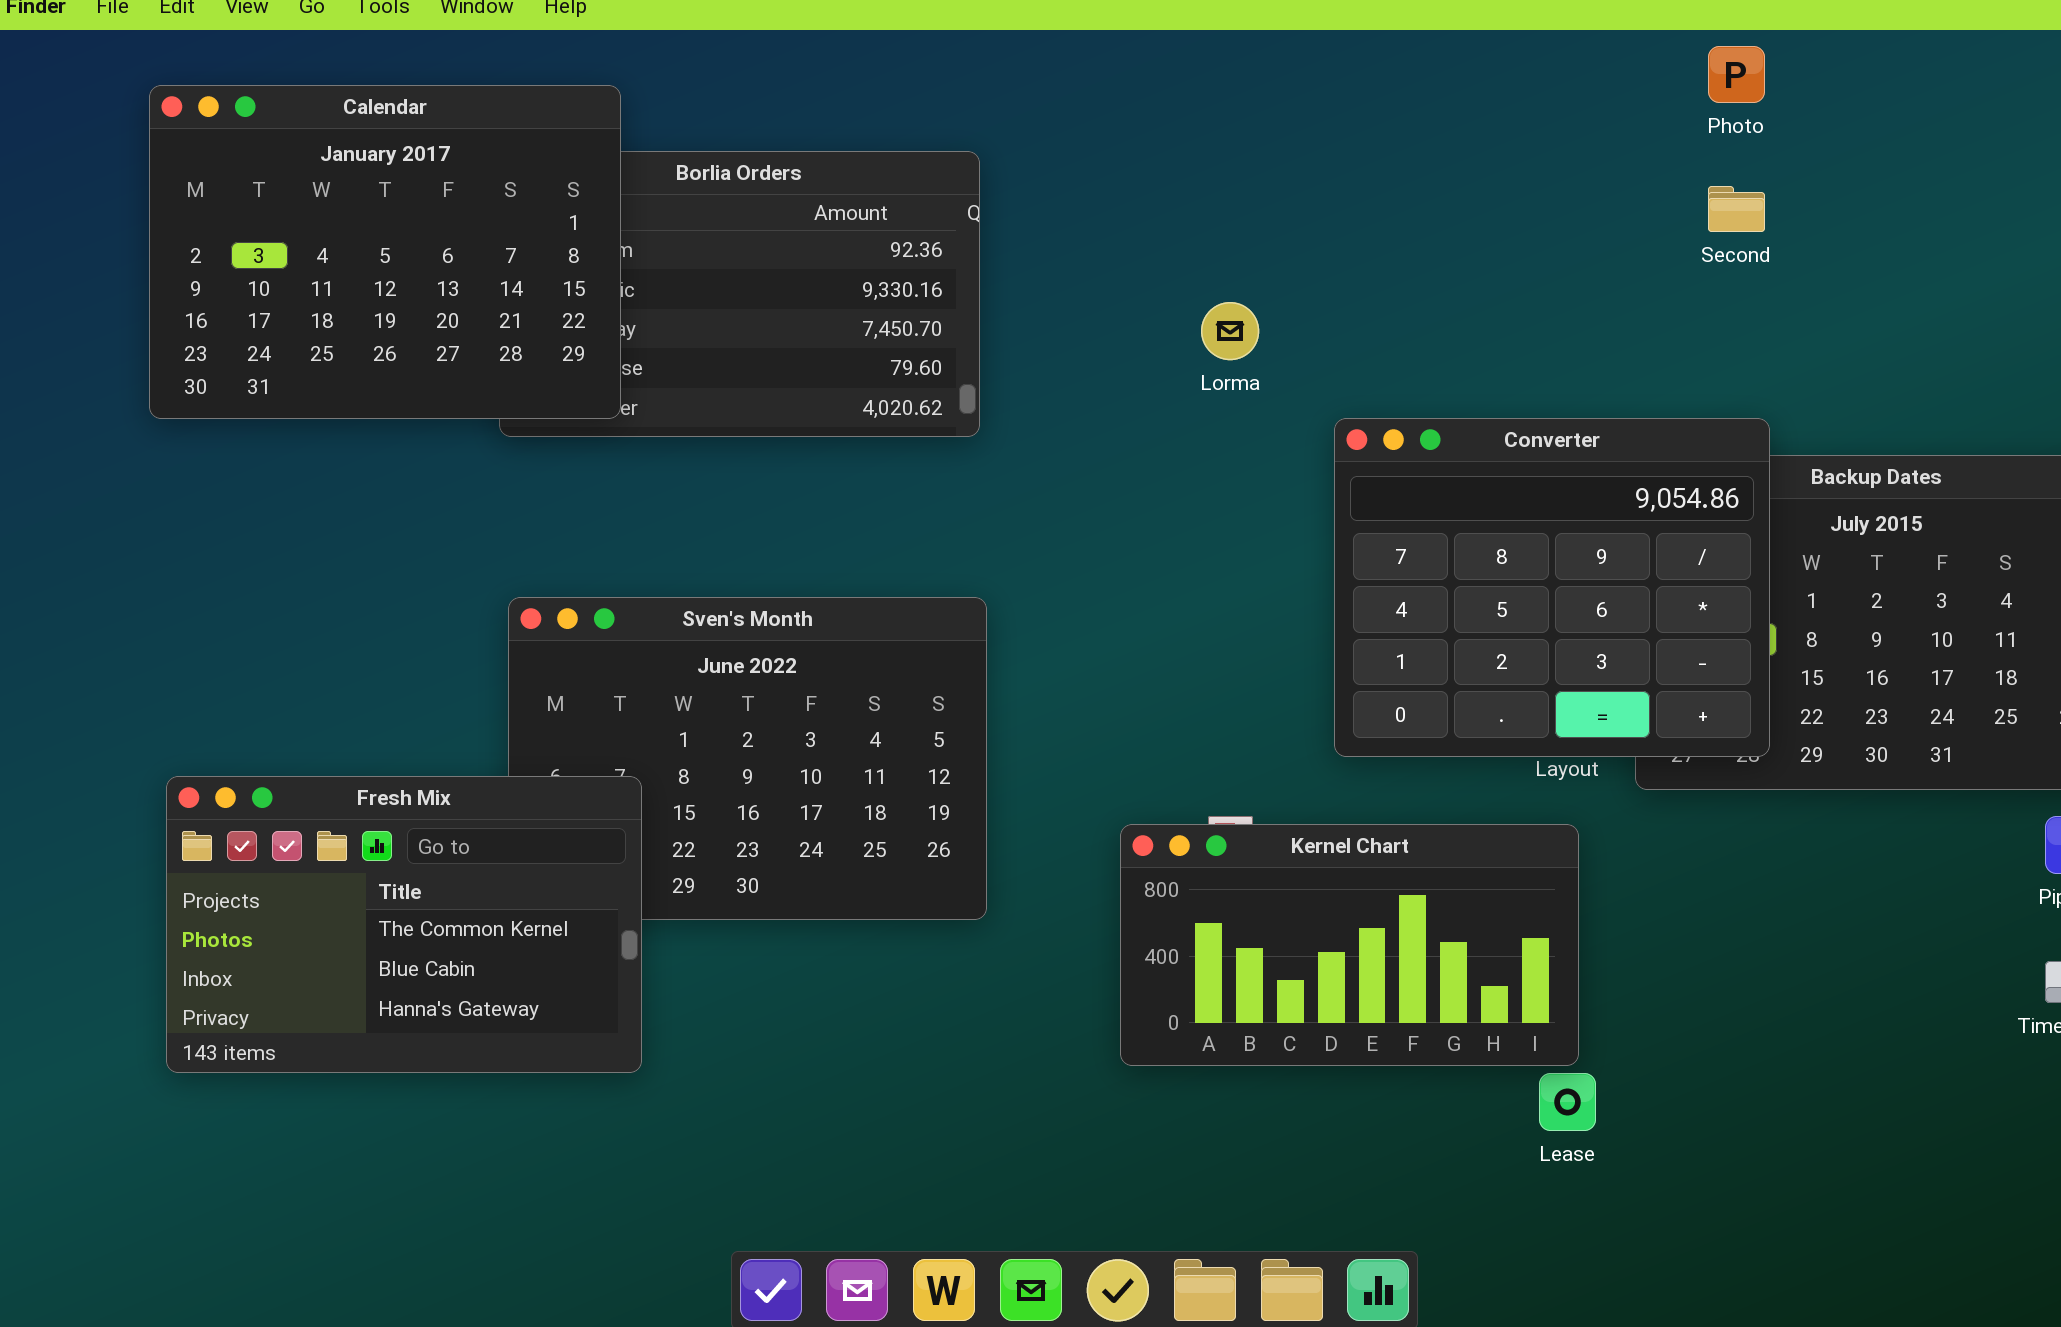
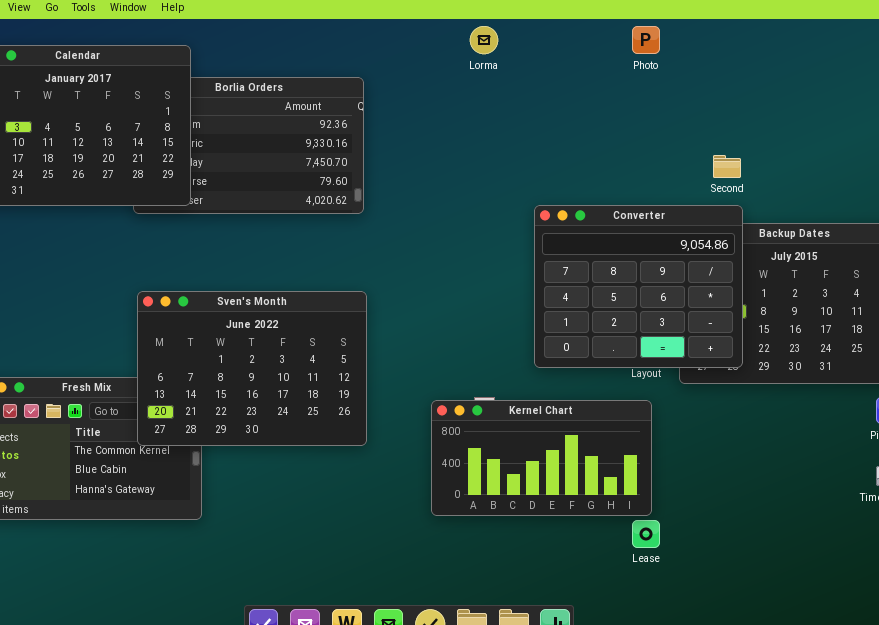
Photo: [1708,46,1765,103] -> [632,26,660,54], moved
Second: [1708,186,1765,232] -> [713,155,741,178], moved
Lorma: [1201,302,1259,360] -> [470,26,498,54], moved
Sven's Month: [508,597,987,920] -> [137,291,367,446], raised

